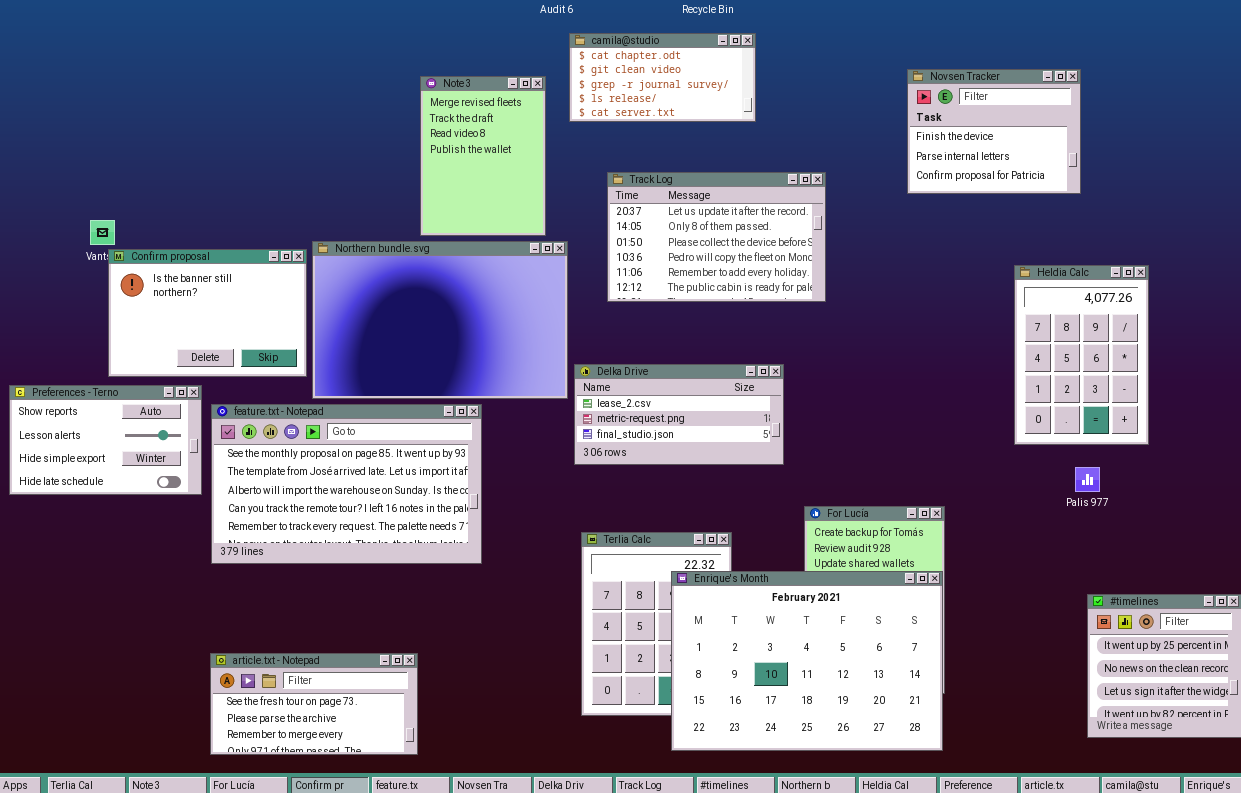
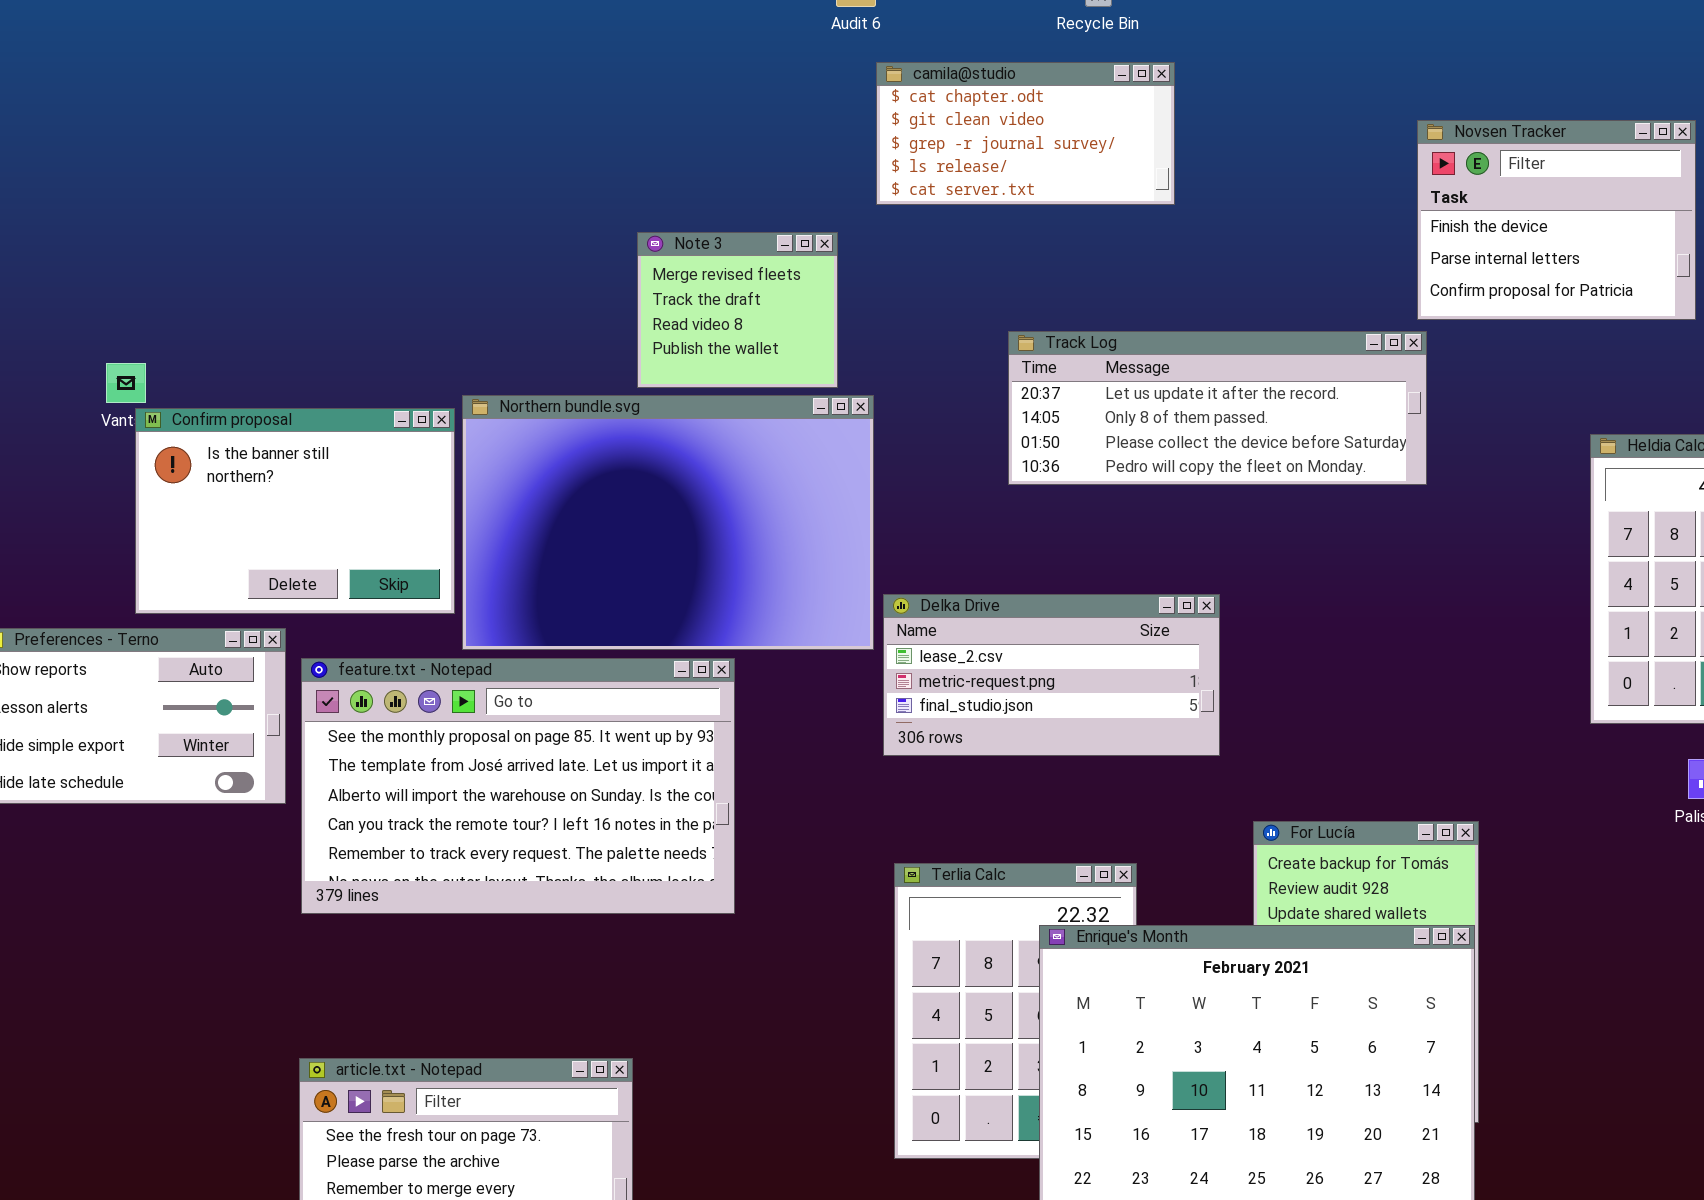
Note 3: [420,76,546,236] -> [637,232,838,388], resized
Track Log: [607,172,826,302] -> [1008,331,1427,485], moved, resized

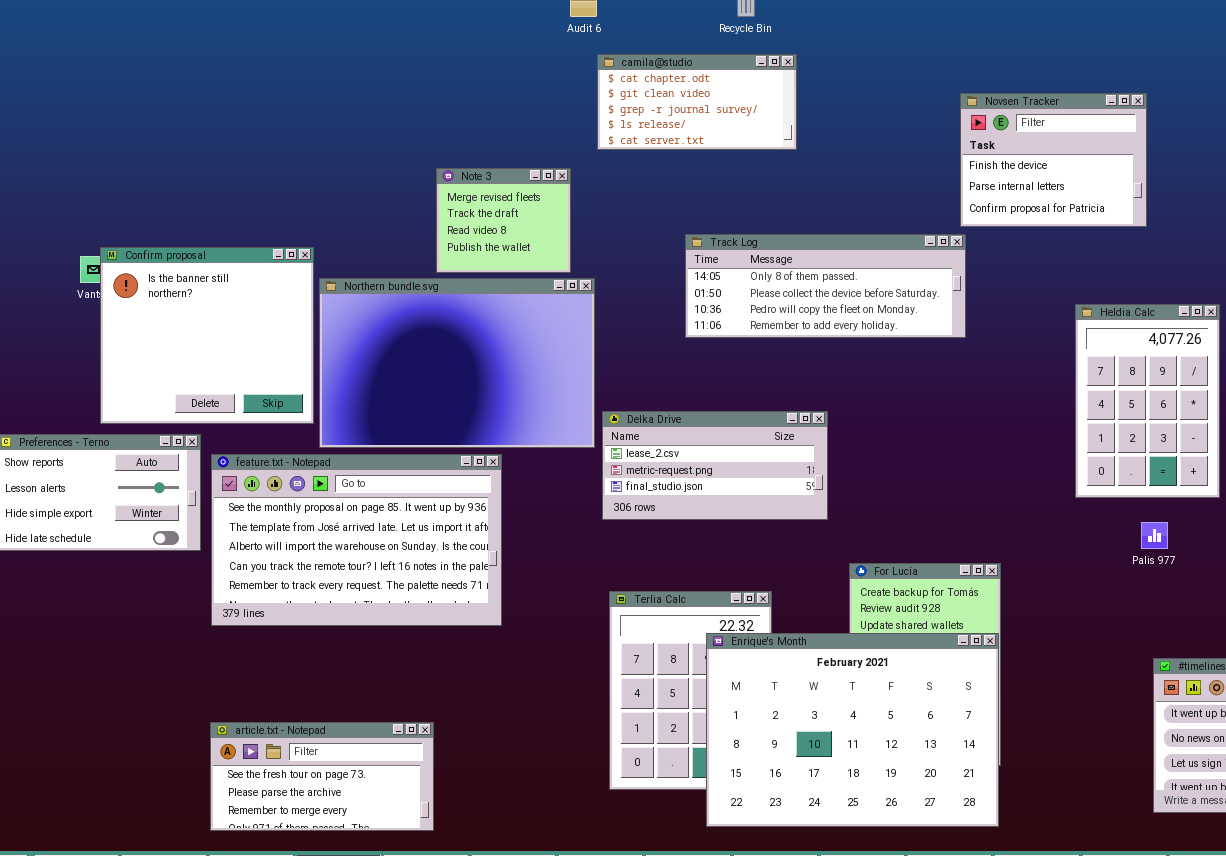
Track Log: [1008,331,1427,485] -> [685,234,966,338], scrolled down 1 row
Confirm proposal: [135,408,455,614] -> [100,247,314,424], resized

